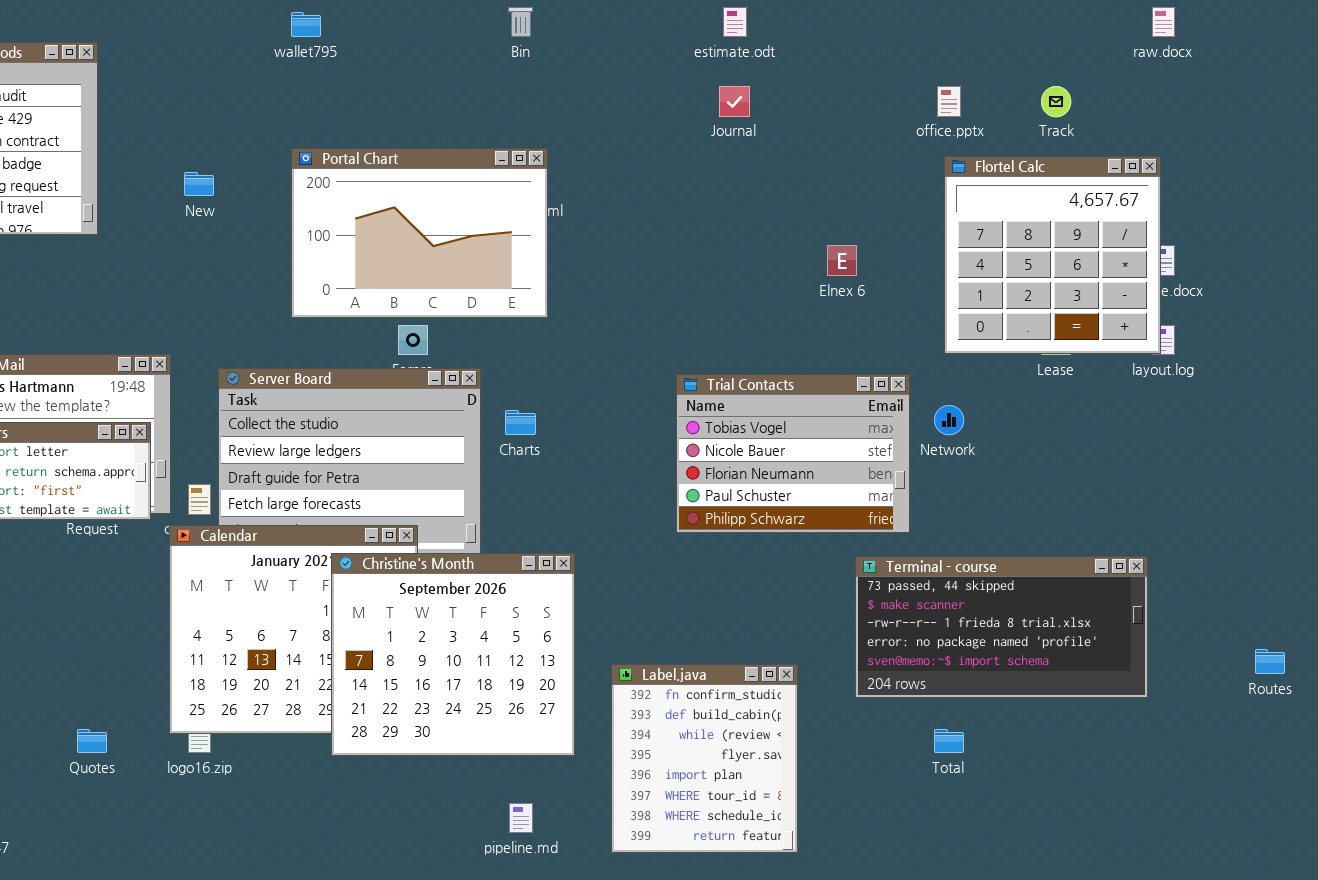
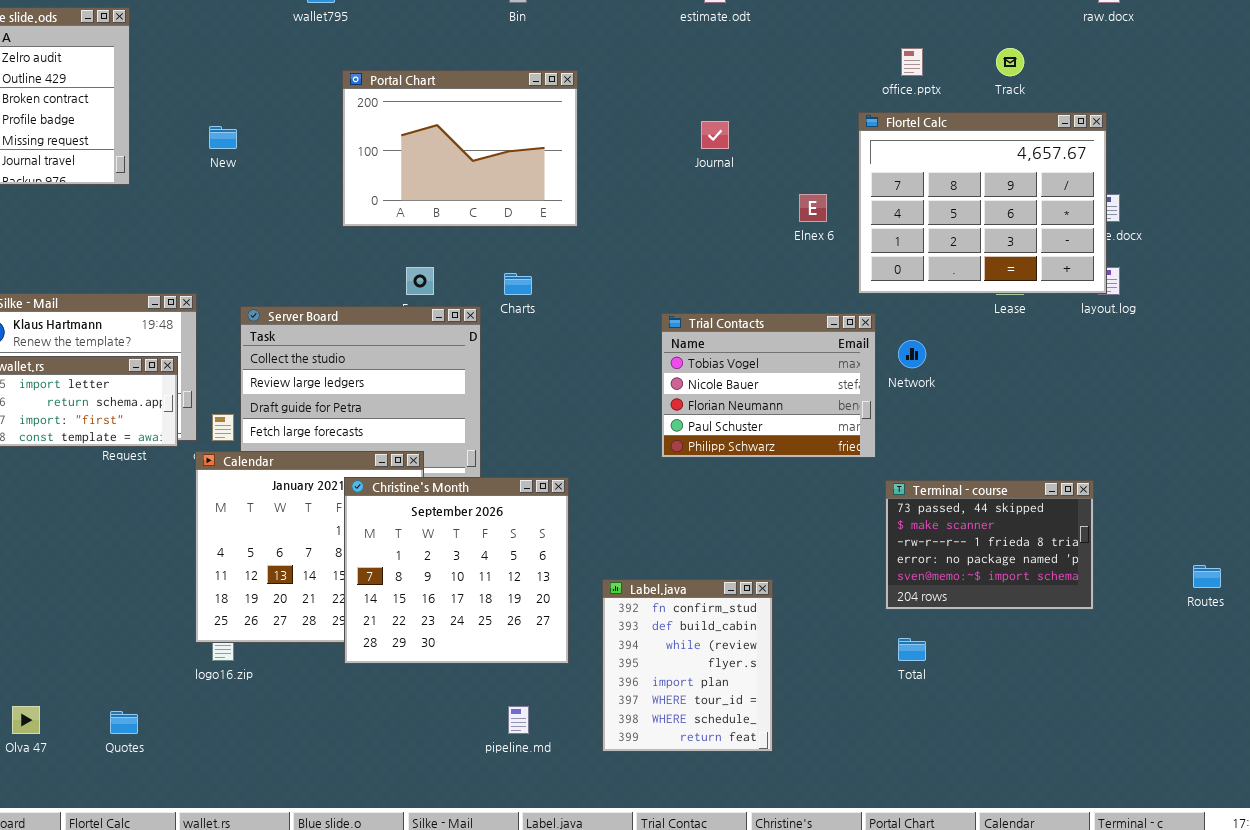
Journal: [719,86,750,117] -> [701,121,729,149], moved
Portal Chart: [291,148,548,318] -> [342,70,578,227], moved
Flortel Calc: [944,156,1161,354] -> [858,112,1107,294], resized
Charts: [505,410,536,435] -> [504,273,532,295], moved
Terminal - course: [855,556,1148,698] -> [885,480,1094,610], resized
Quotes: [77,729,107,753] -> [110,711,138,734], moved

